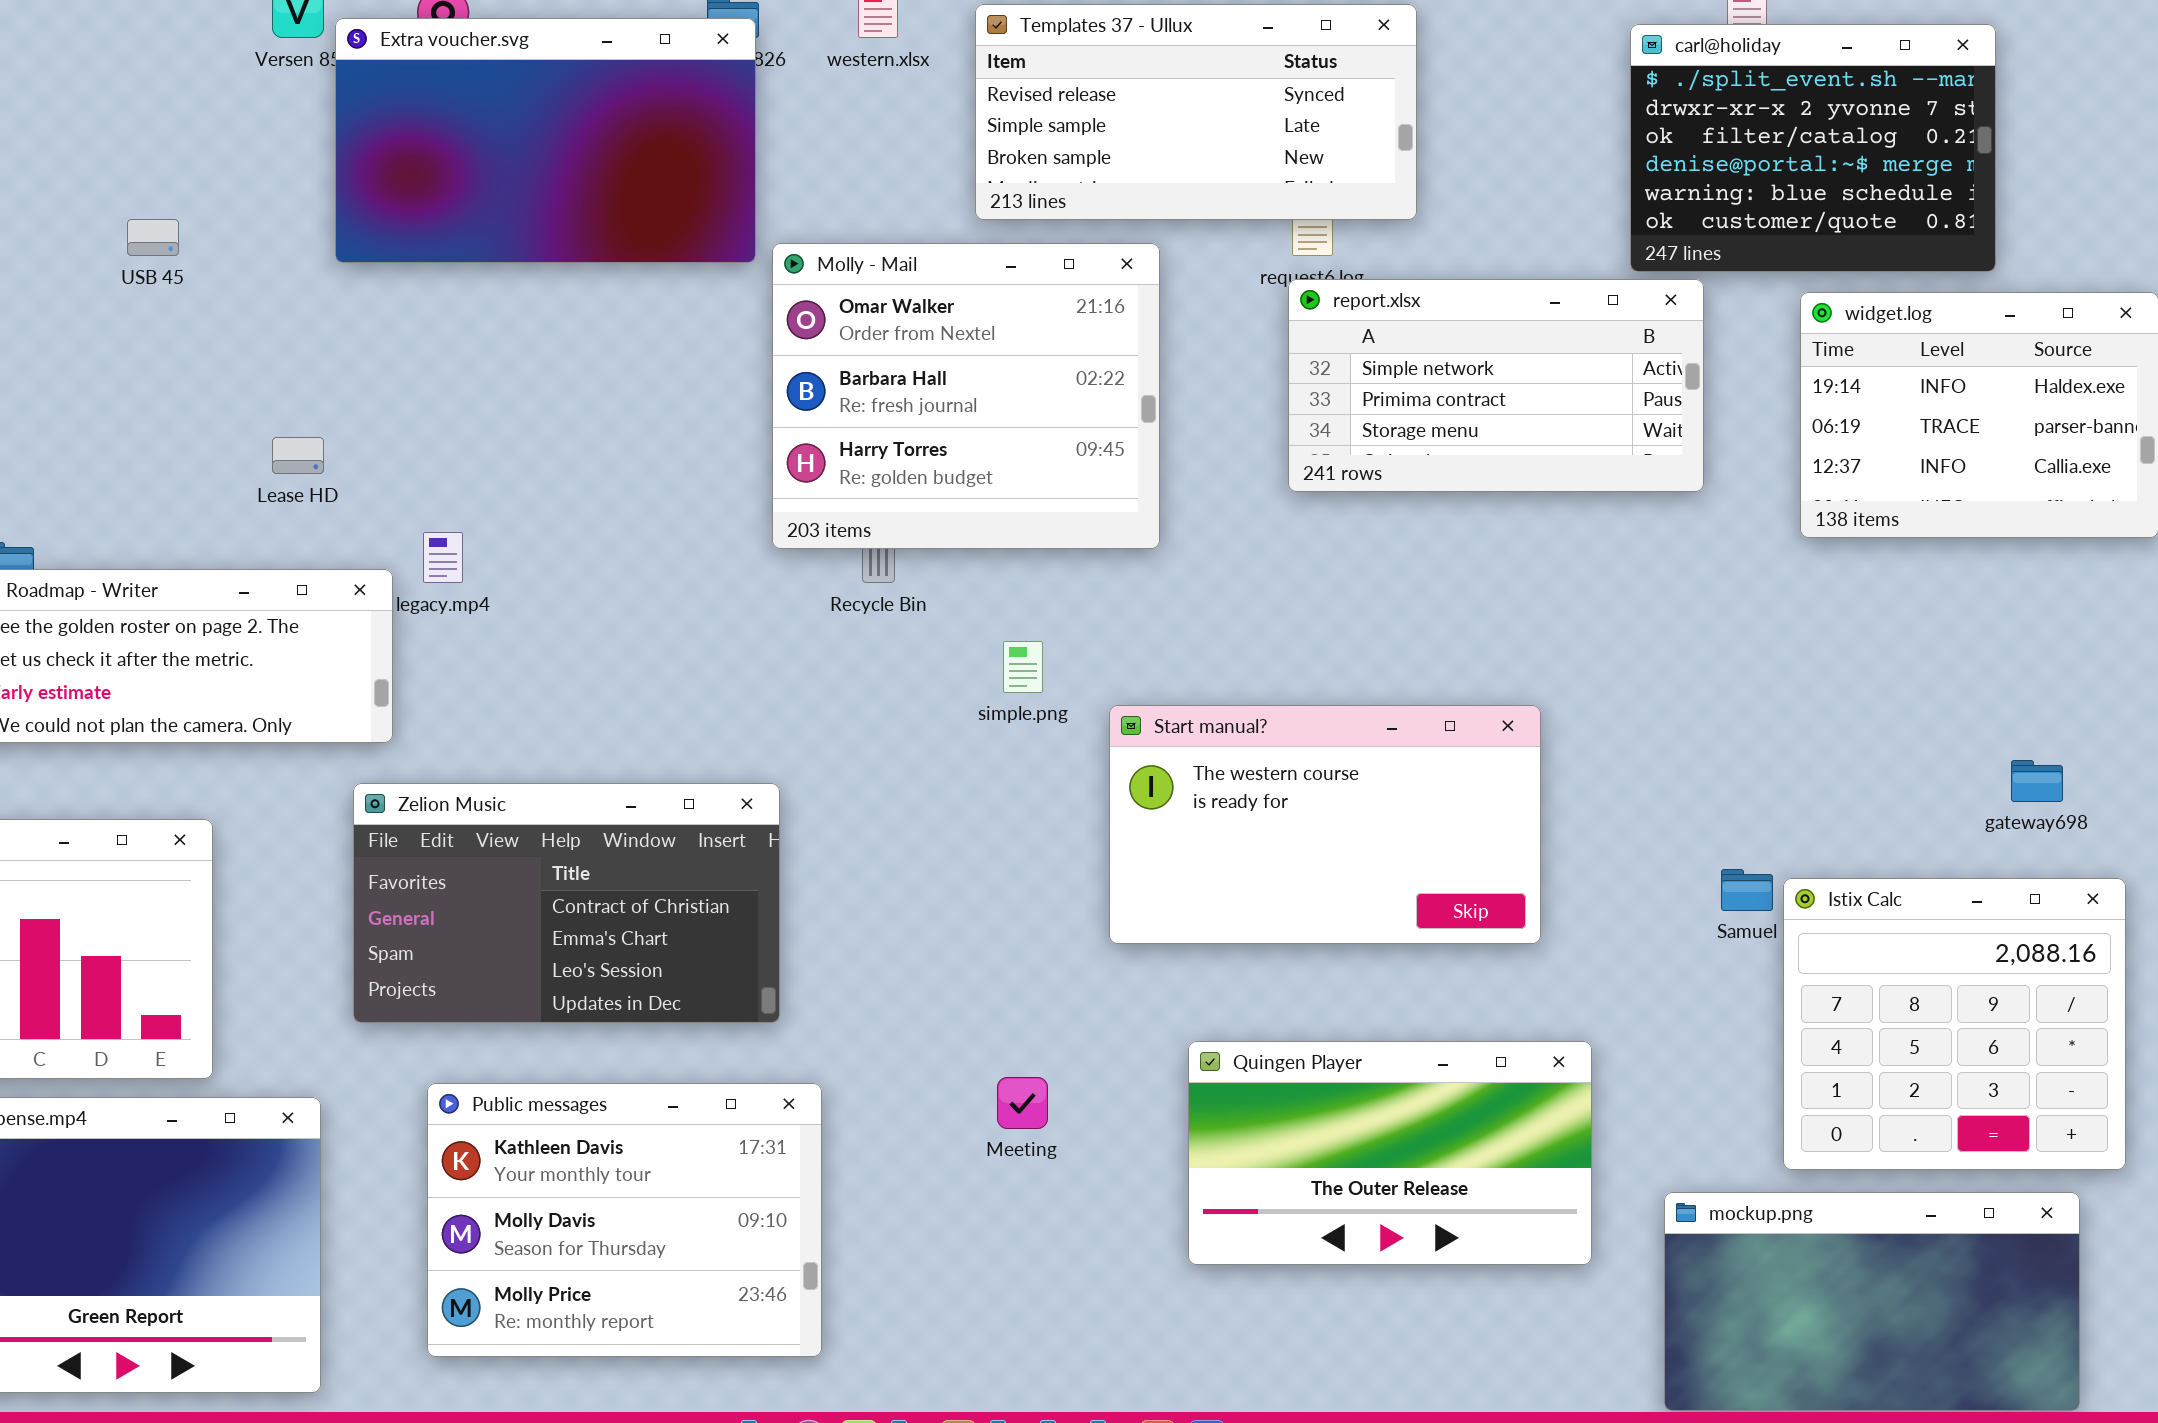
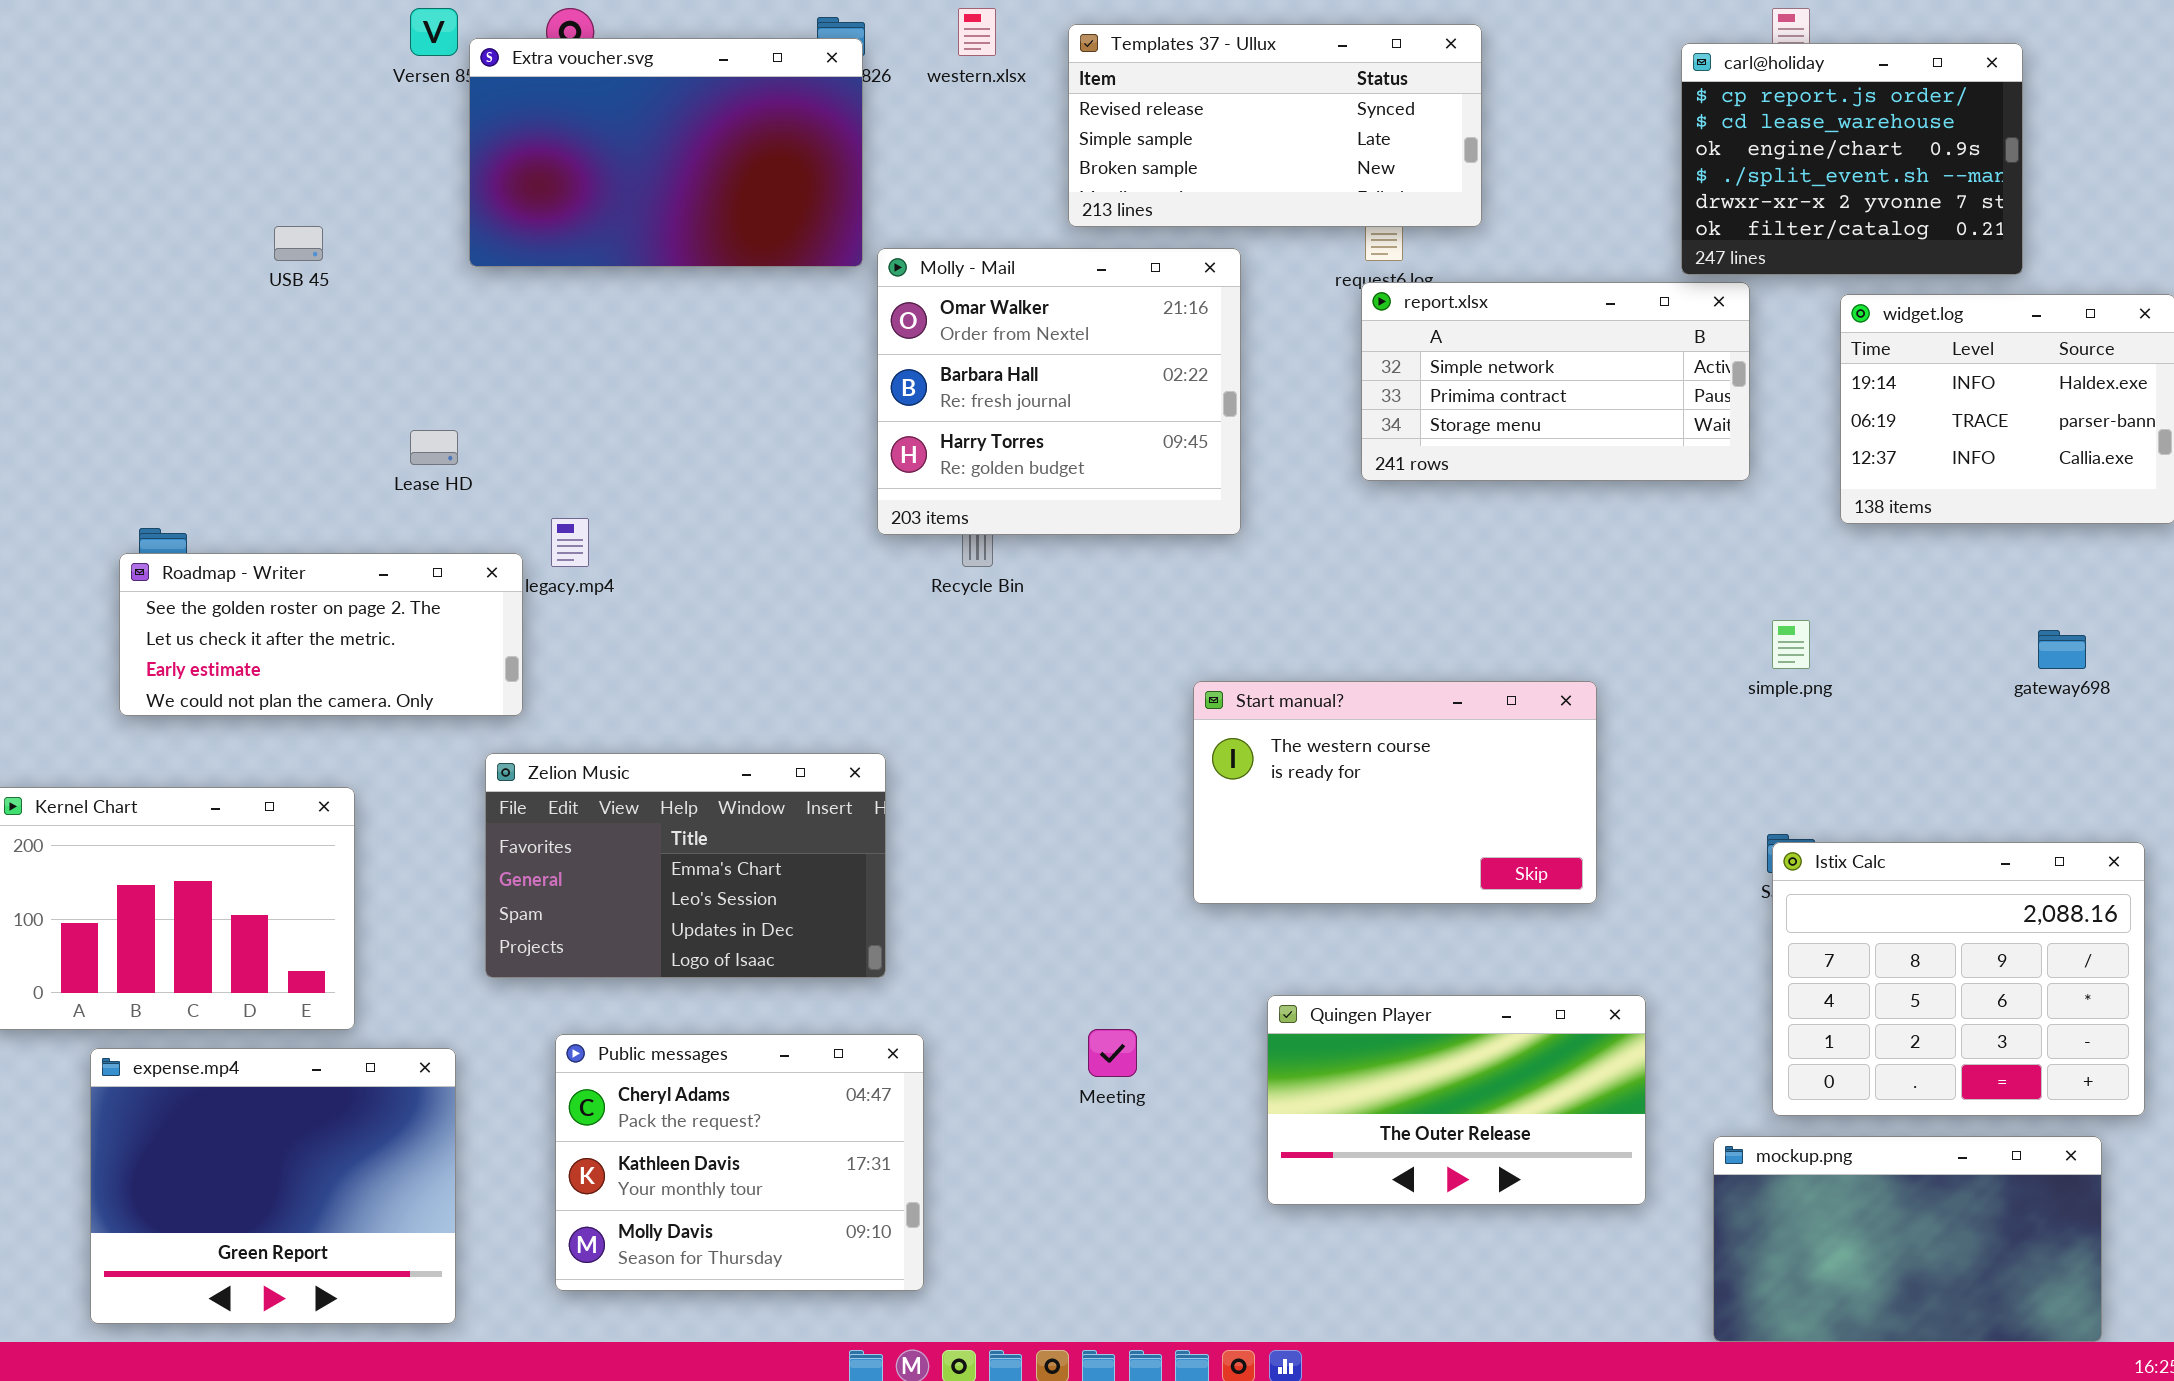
carl@holiday: [1630,24,1996,272] -> [1681,43,2023,275], scrolled up 3 rows
simple.png: [1003,641,1043,693] -> [1772,620,1810,669], moved
gateway698: [2011,760,2063,802] -> [2038,630,2086,669], moved
Zelion Music: [353,783,780,1023] -> [485,753,886,978], scrolled down 1 row
Istix Calc: [1783,878,2126,1170] -> [1772,842,2145,1116], resized
Public messages: [427,1083,822,1357] -> [555,1034,924,1291], scrolled up 1 row

